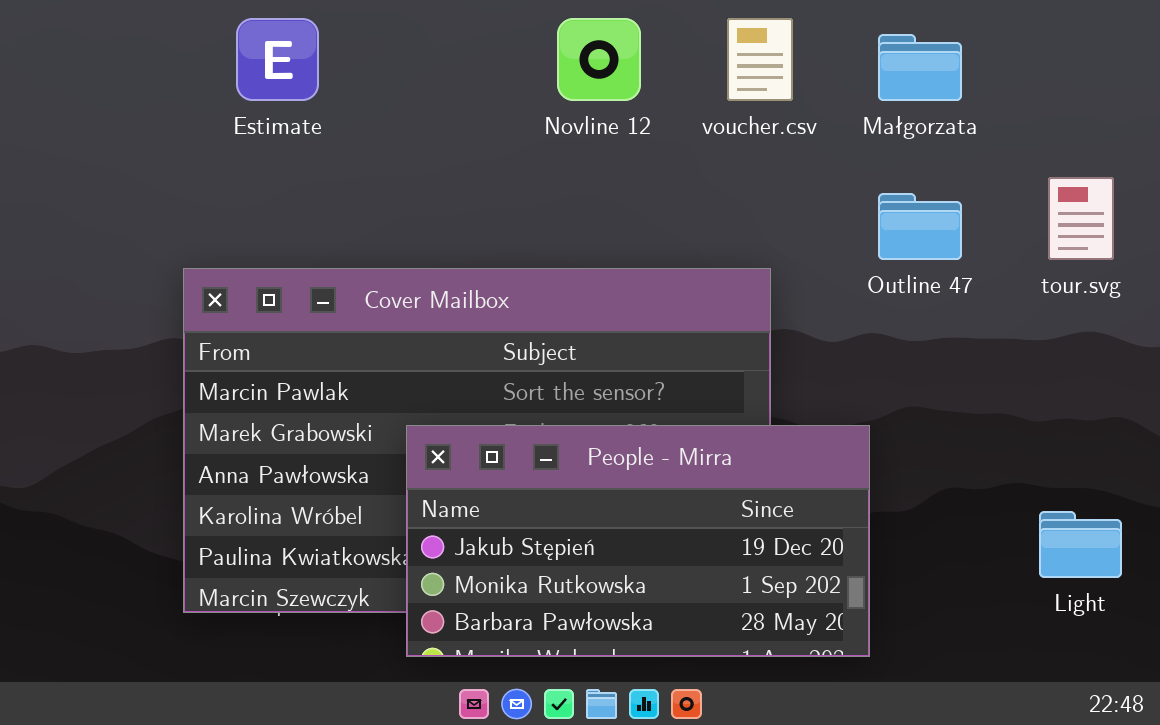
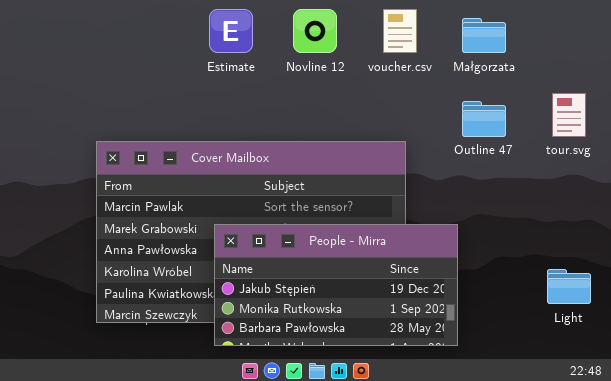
Estimate: [236,18,319,101] -> [209,9,253,53], moved

